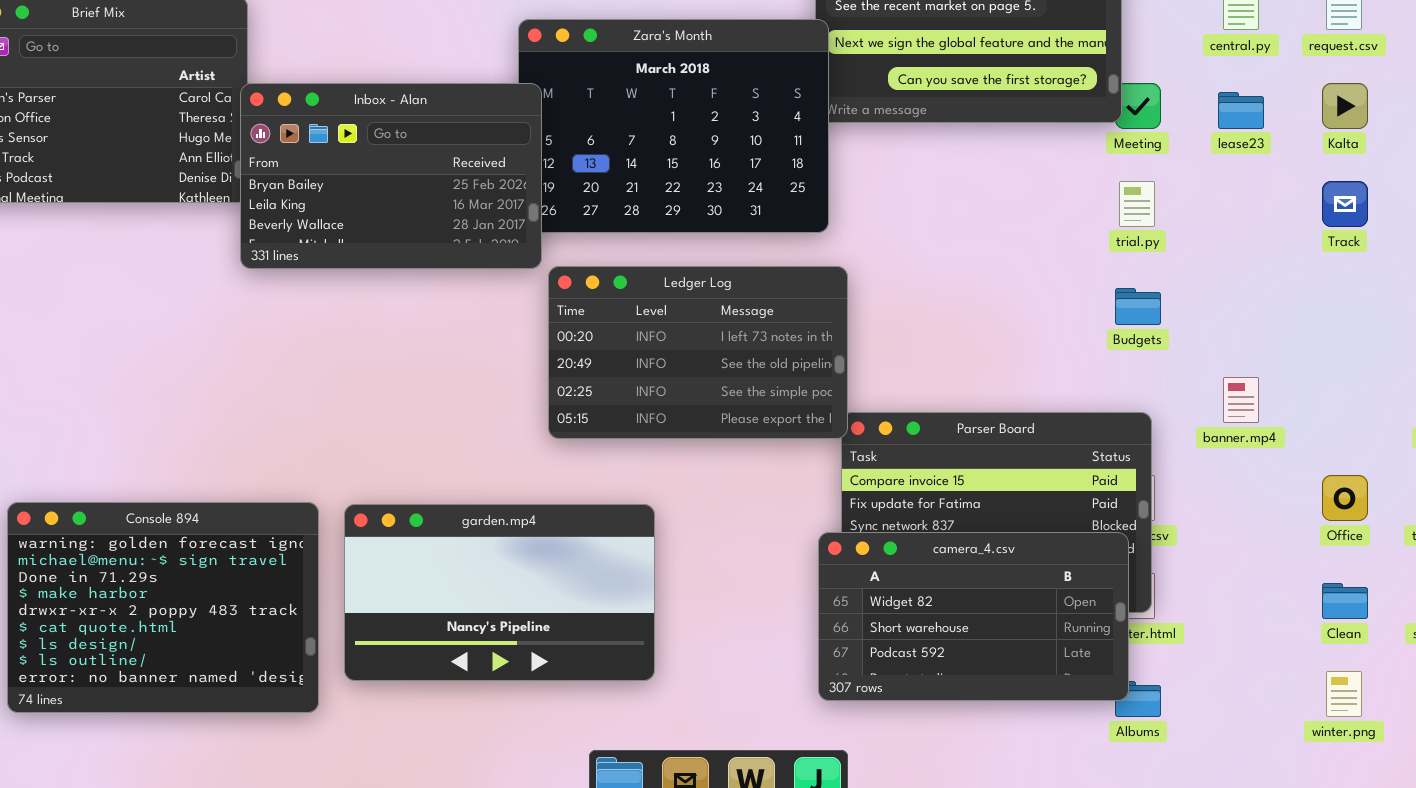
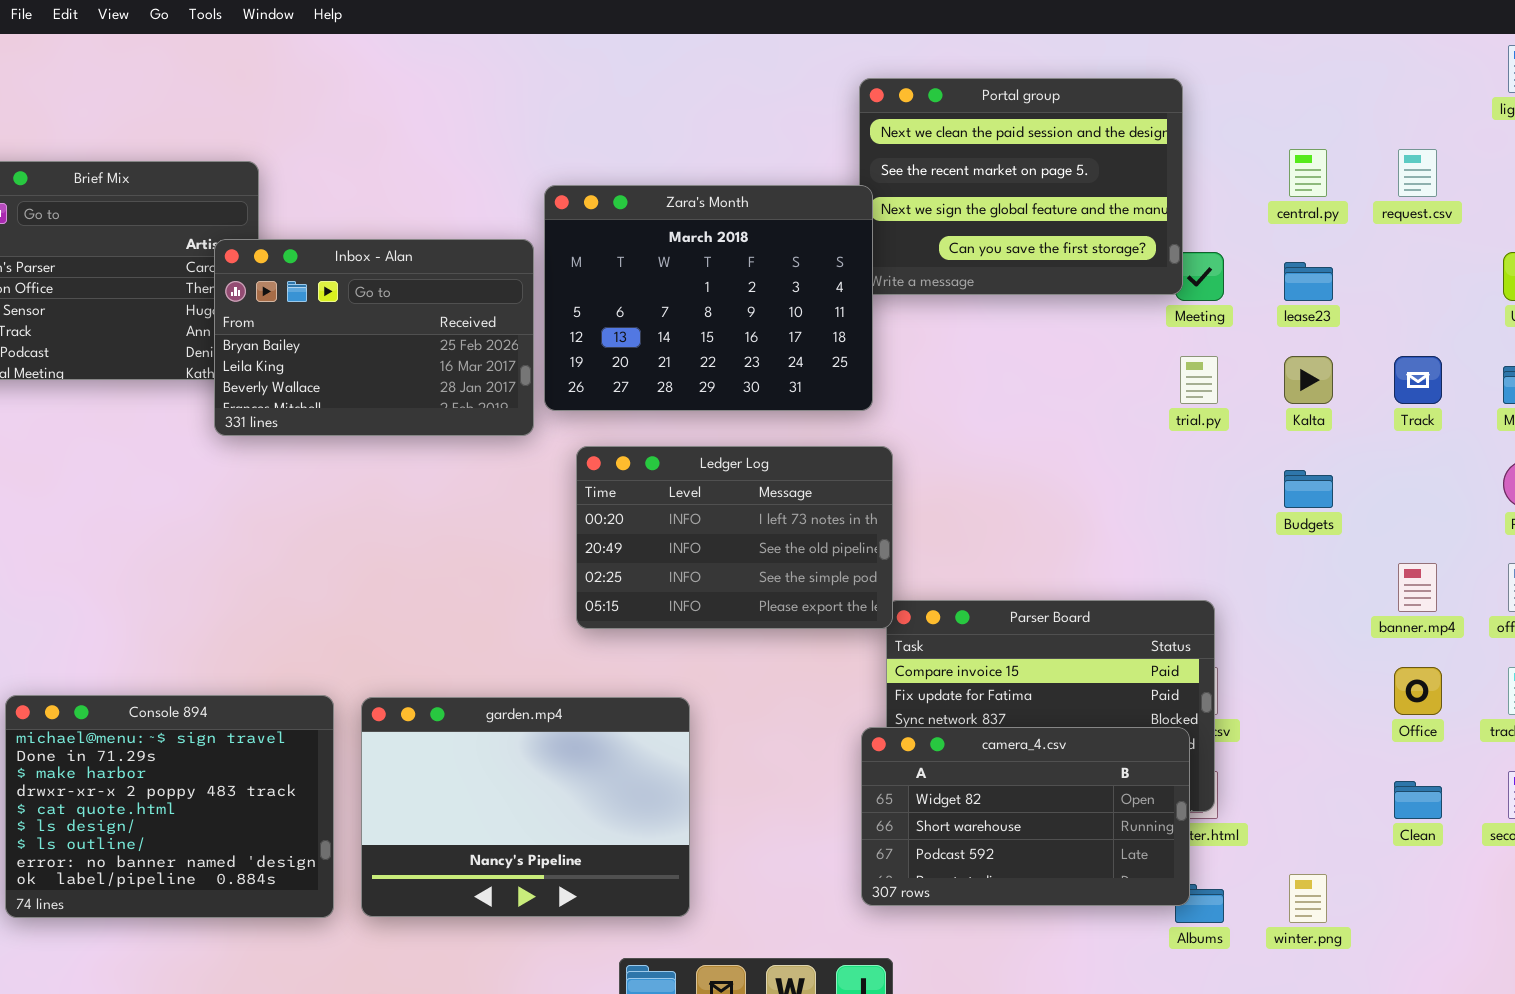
Inbox - Alan: [240,83,542,269] -> [214,239,534,436], moved
Kalta: [1322,83,1368,129] -> [1284,356,1333,404], moved
Budgets: [1115,288,1161,325] -> [1284,470,1333,508], moved
banner.mp4: [1223,377,1259,423] -> [1398,563,1437,612], moved
Console 894: [7,502,319,713] -> [5,695,334,918], scrolled down 1 row
garden.mp4: [344,504,655,681] -> [361,697,690,917], resized
winter.png: [1326,671,1362,717] -> [1289,874,1327,923], moved

